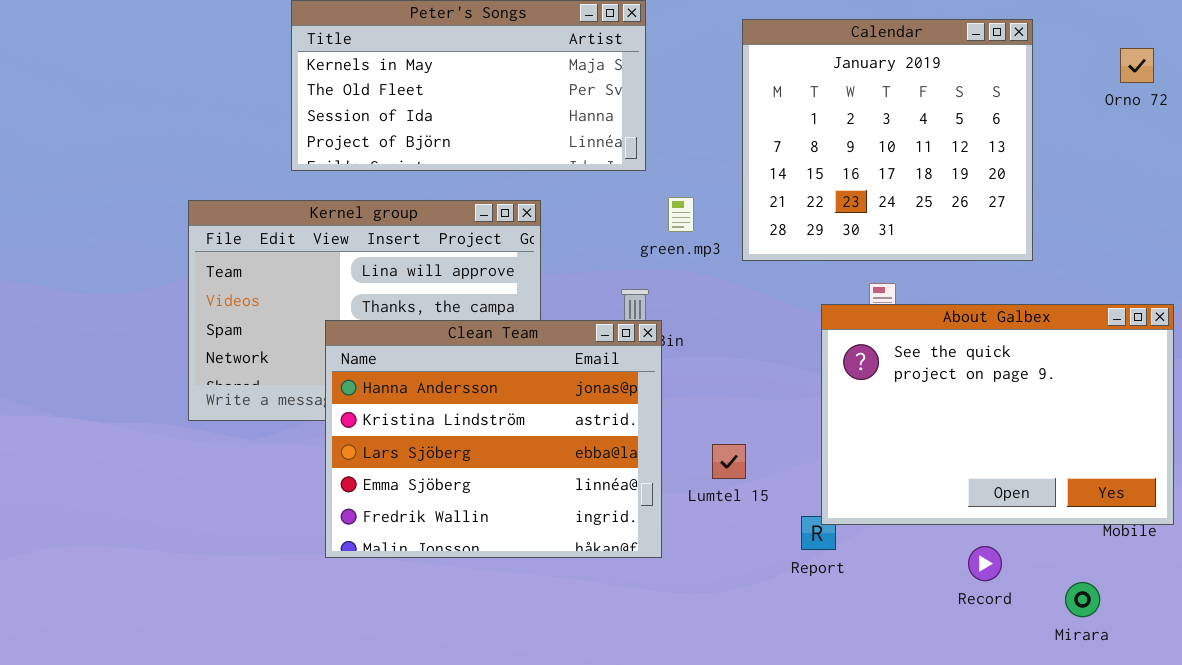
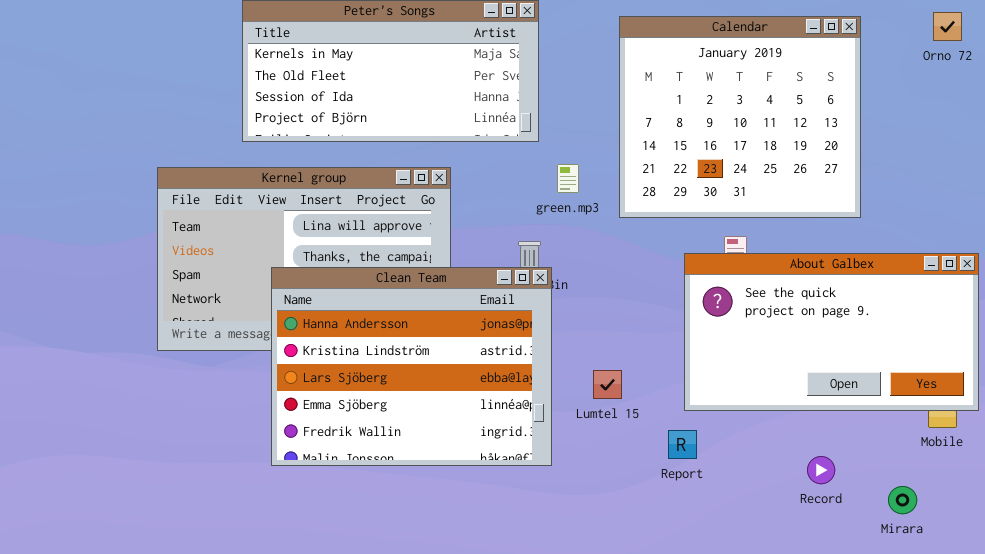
Orno 72: [1120,48,1154,83] -> [933,12,962,41], moved
About Galbex: [821,304,1174,525] -> [684,253,979,411], resized

